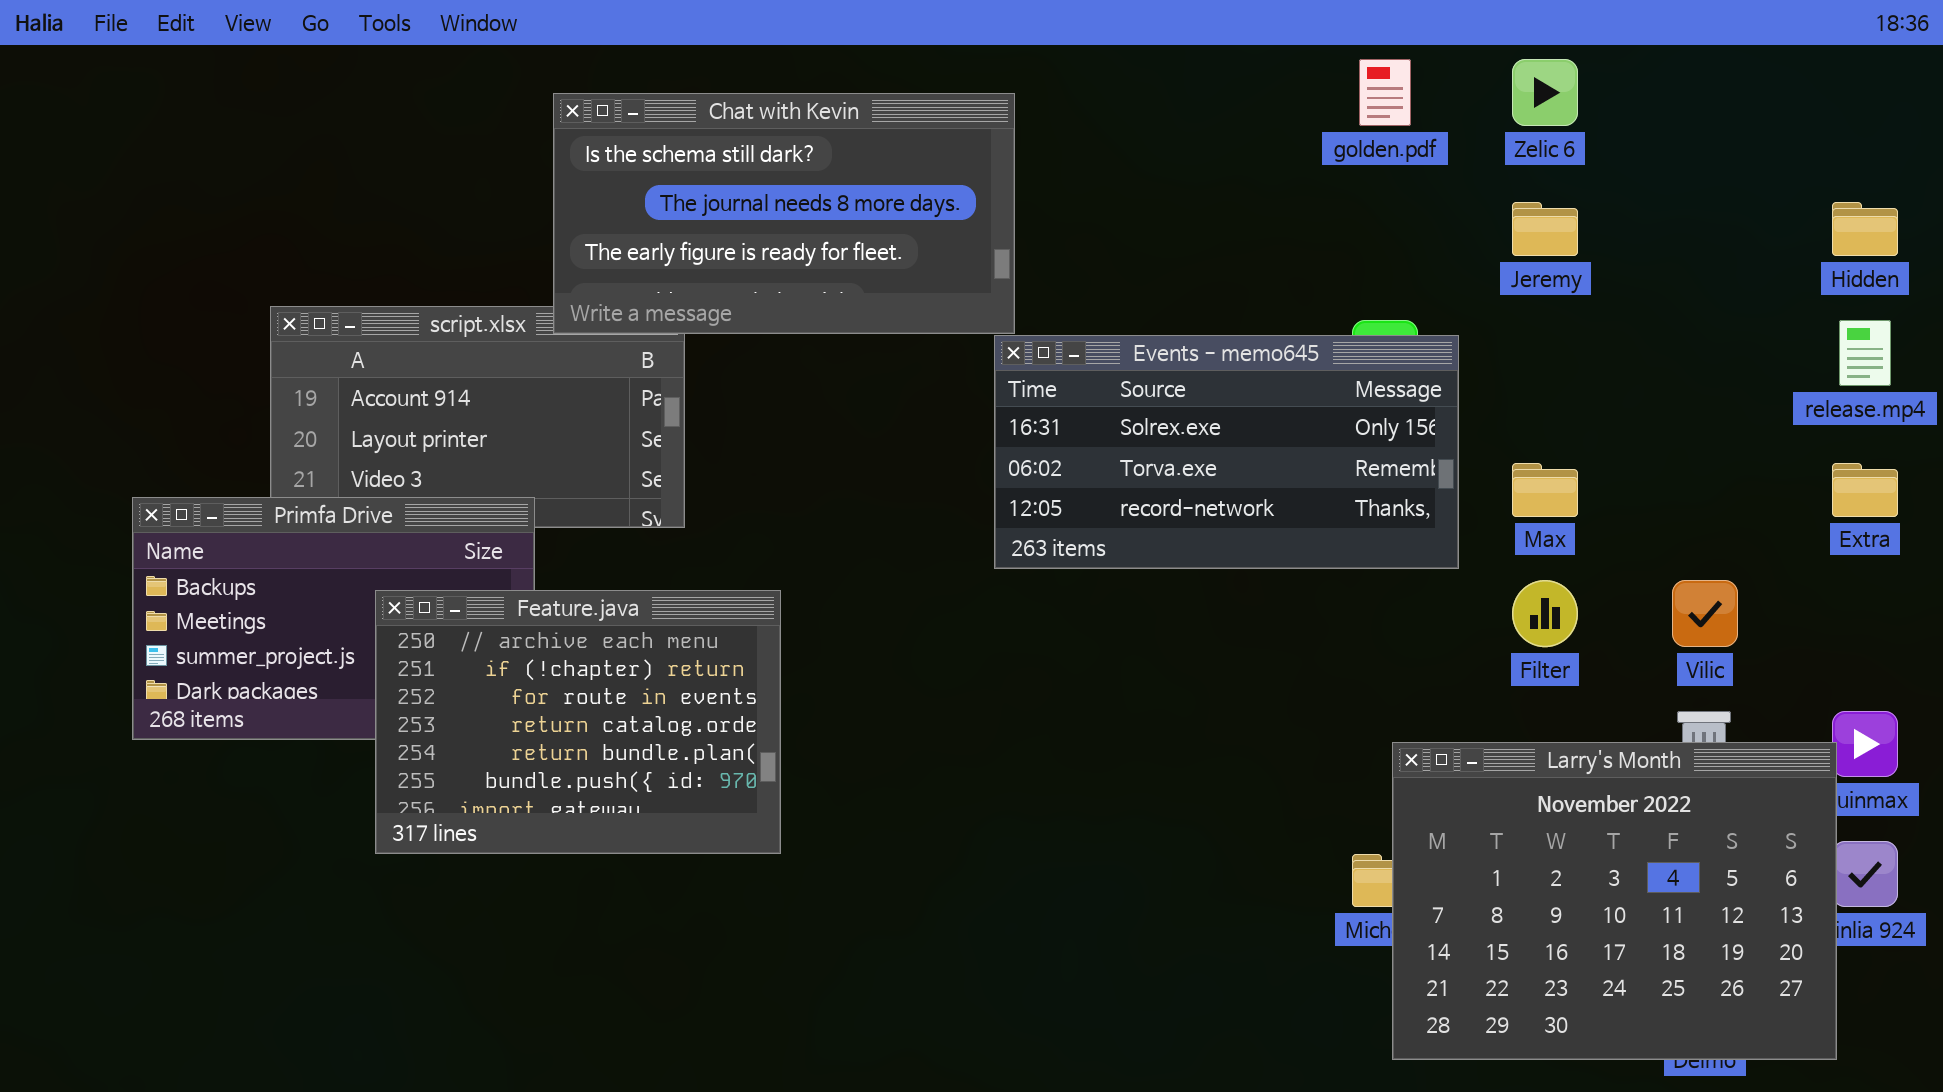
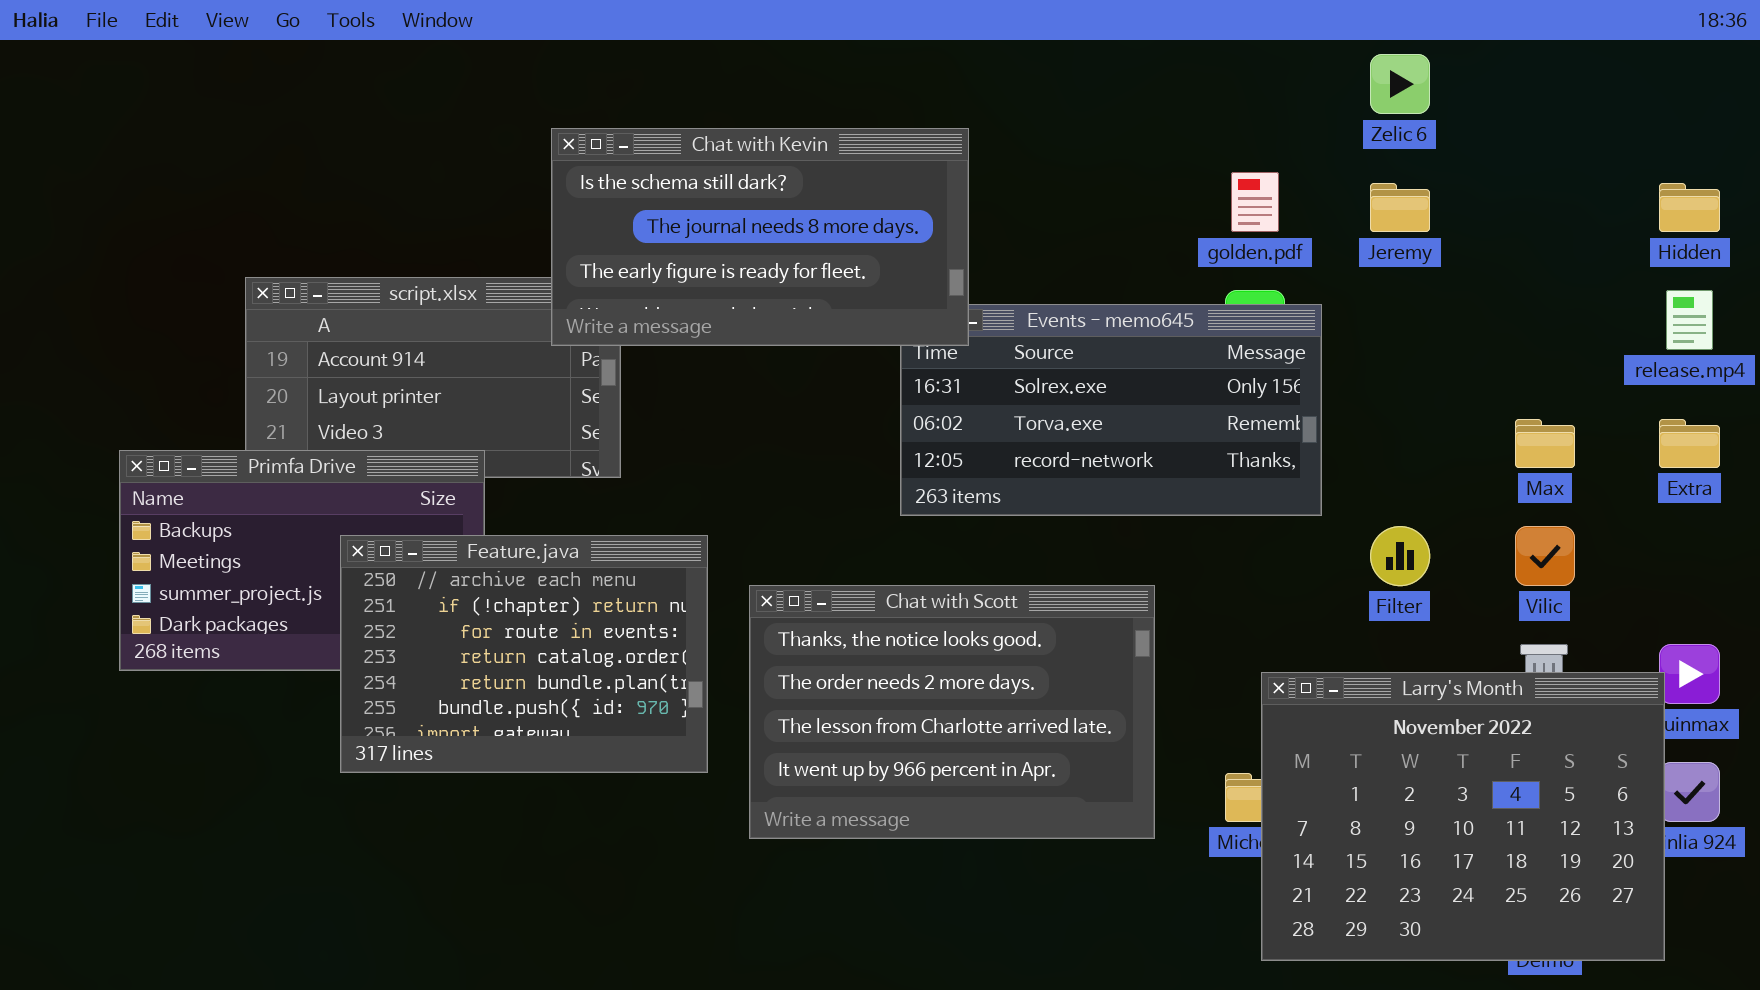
golden.pdf: [1359,59,1411,126] -> [1231,172,1279,232], moved
Chat with Kevin: [553,93,1015,334] -> [551,128,969,346], moved
Max: [1512,463,1578,517] -> [1515,419,1575,468], moved
Chat with Scott: none -> [749,585,1155,839], opened

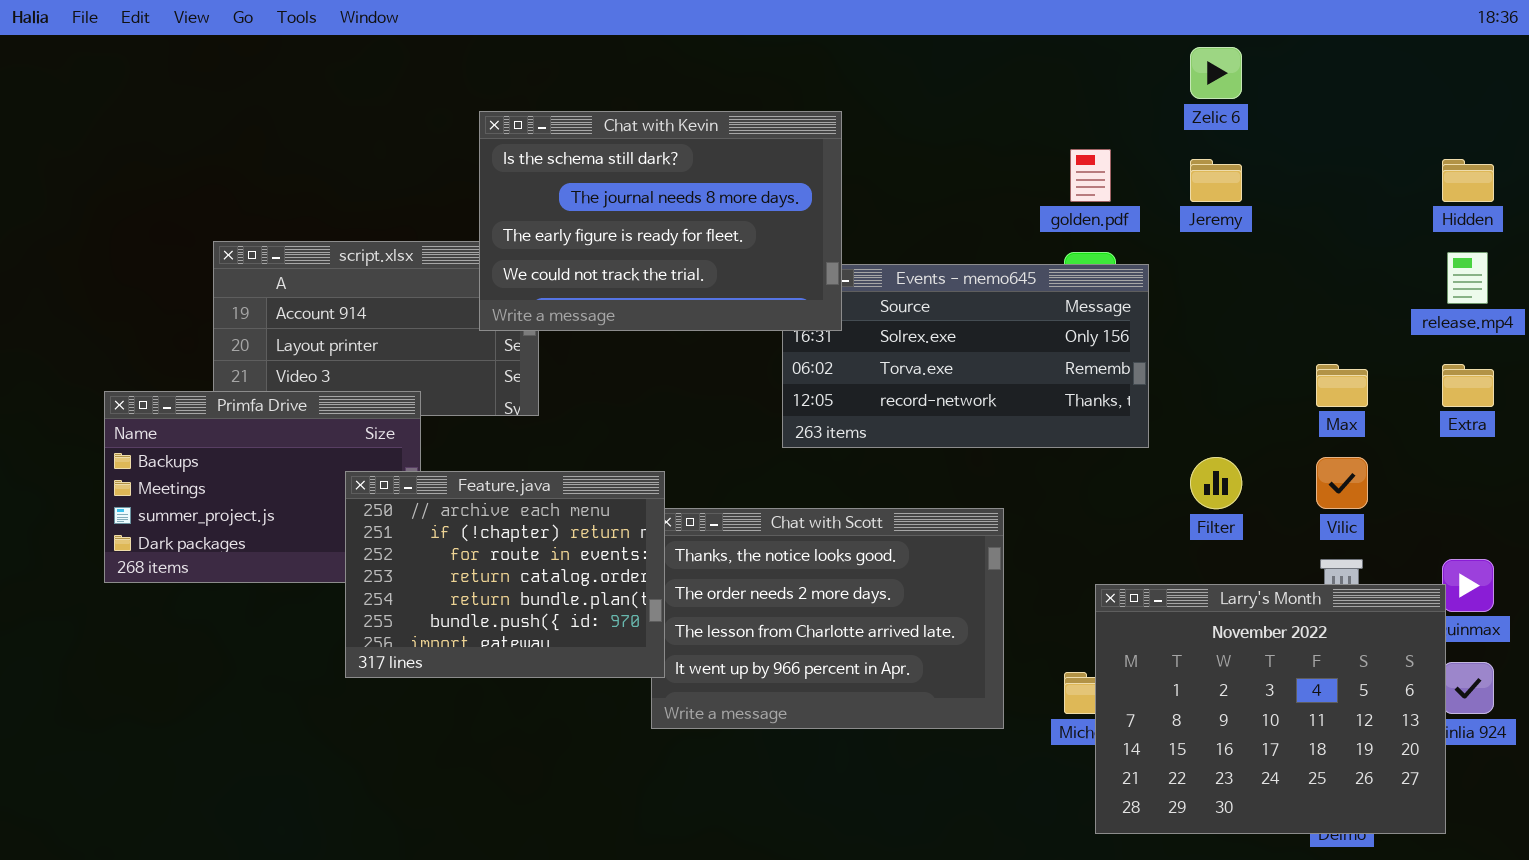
Chat with Kevin: [551,128,969,346] -> [479,111,842,331], resized
Feature.java: [340,535,708,773] -> [345,471,665,678], moved

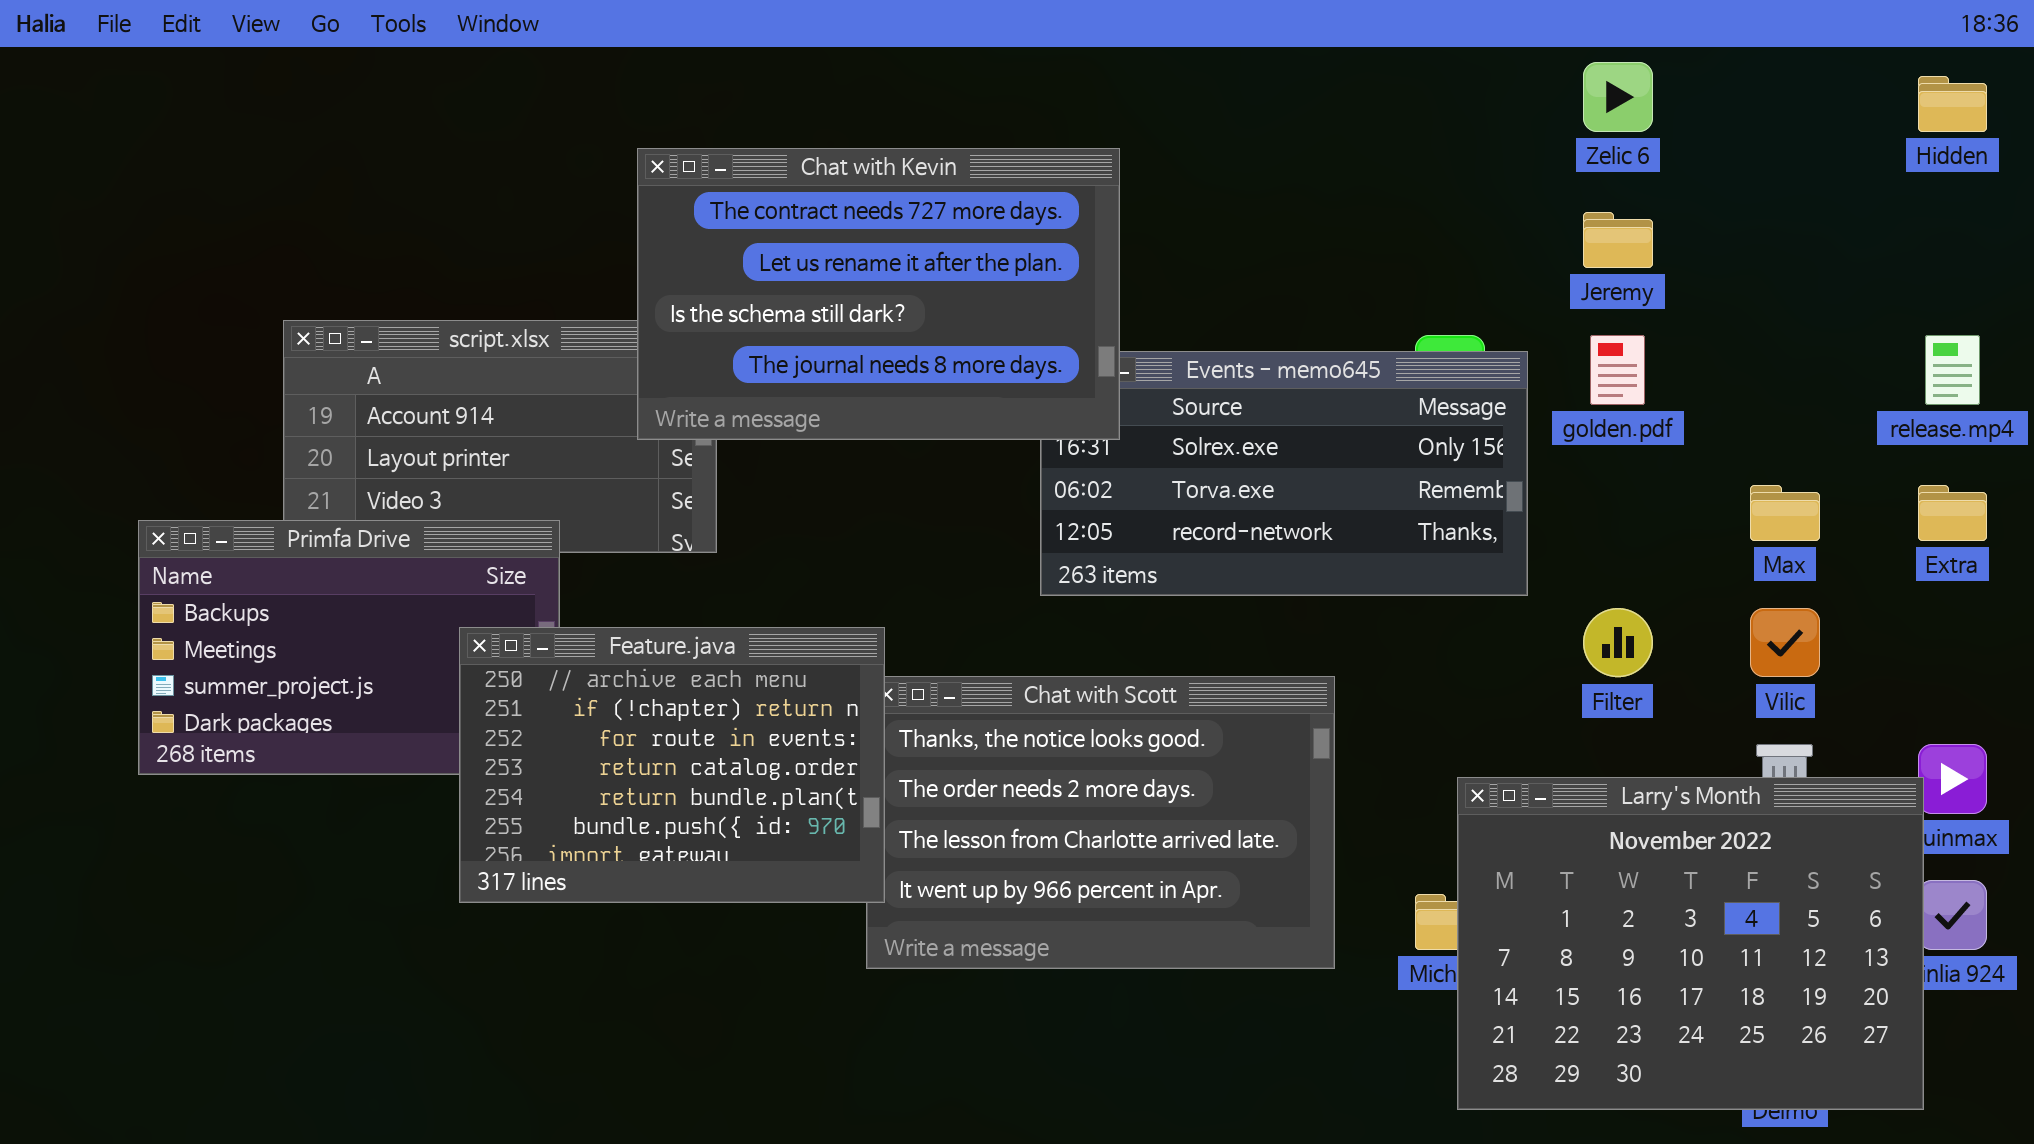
Chat with Kevin: [479,111,842,331] -> [637,148,1120,440], scrolled up 2 rows
golden.pdf: [1070,149,1111,202] -> [1590,335,1645,405], moved
Hidden: [1442,159,1494,202] -> [1918,76,1987,132], moved

